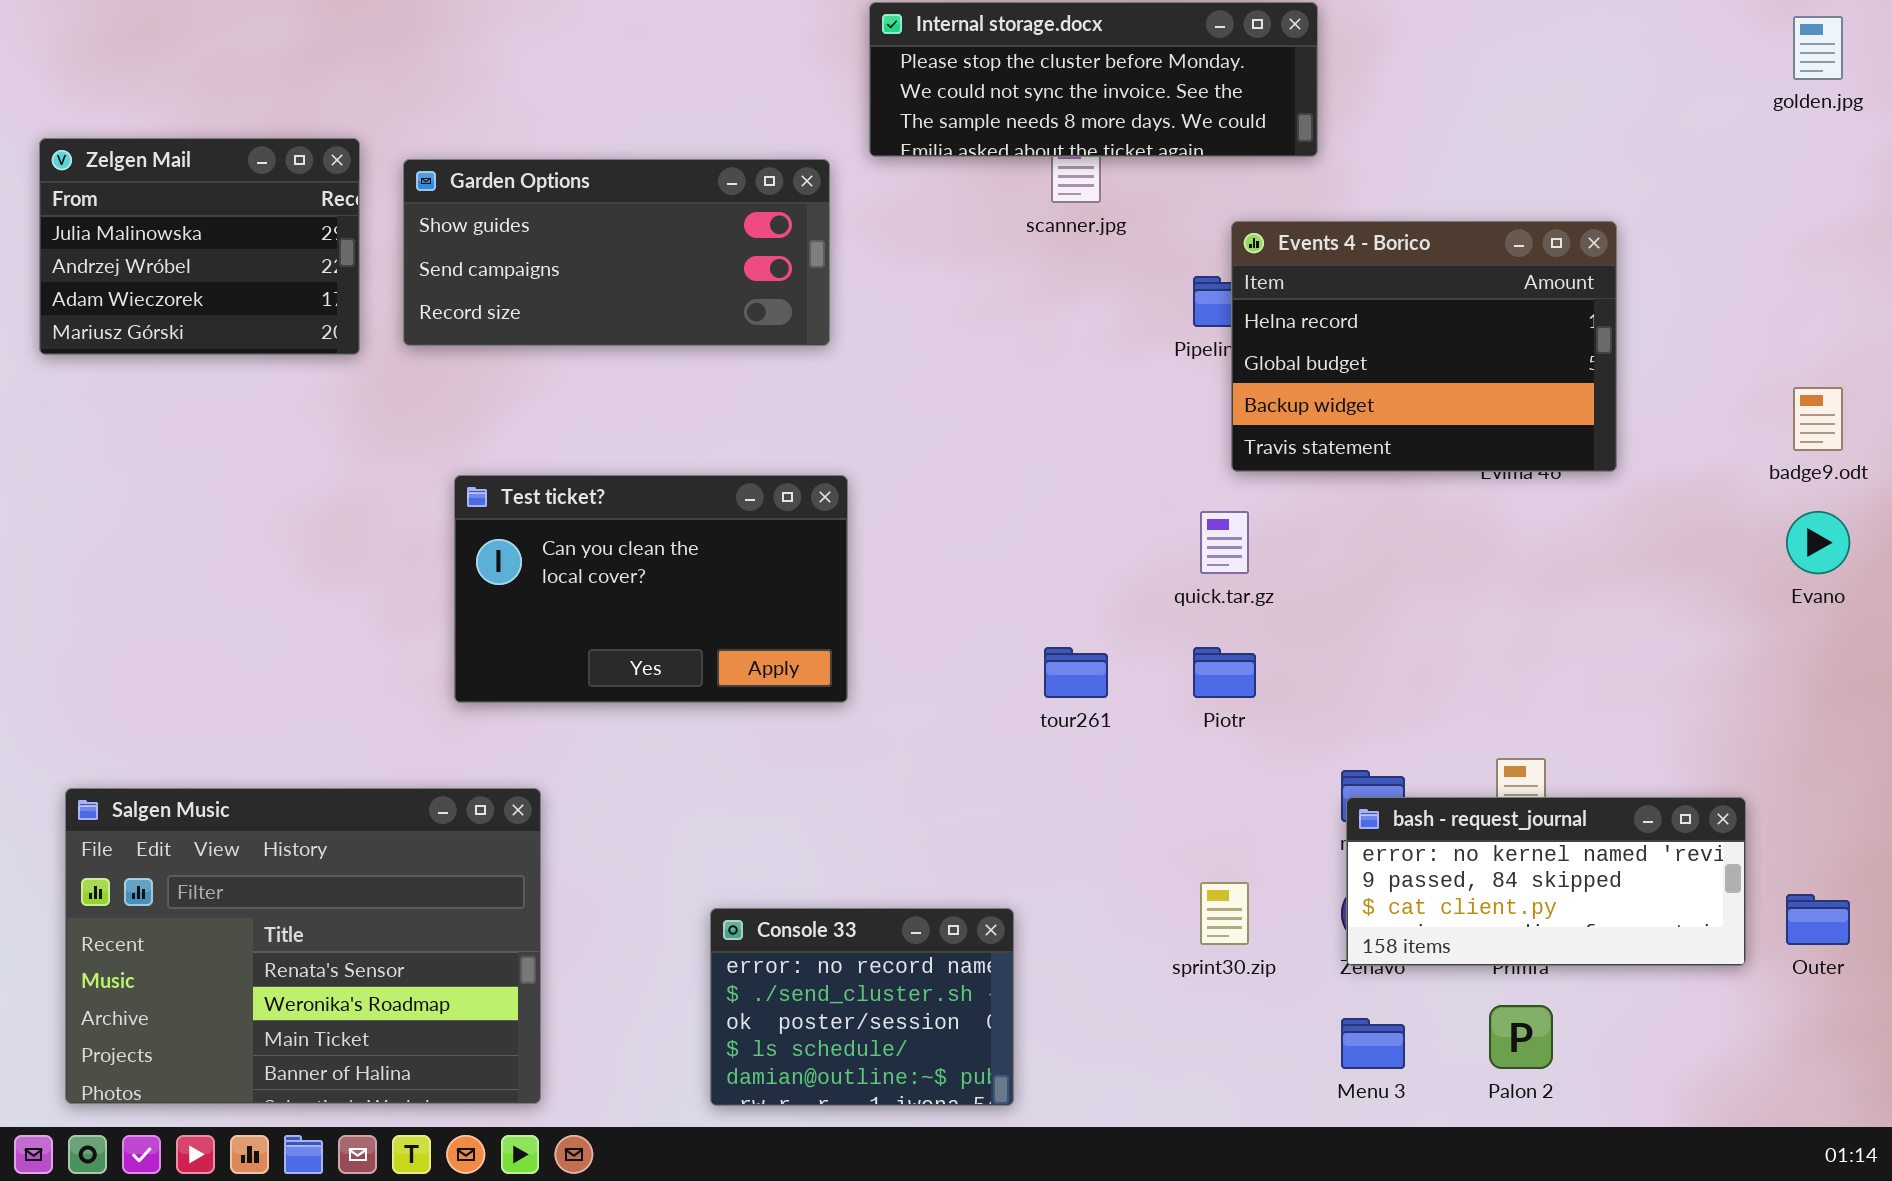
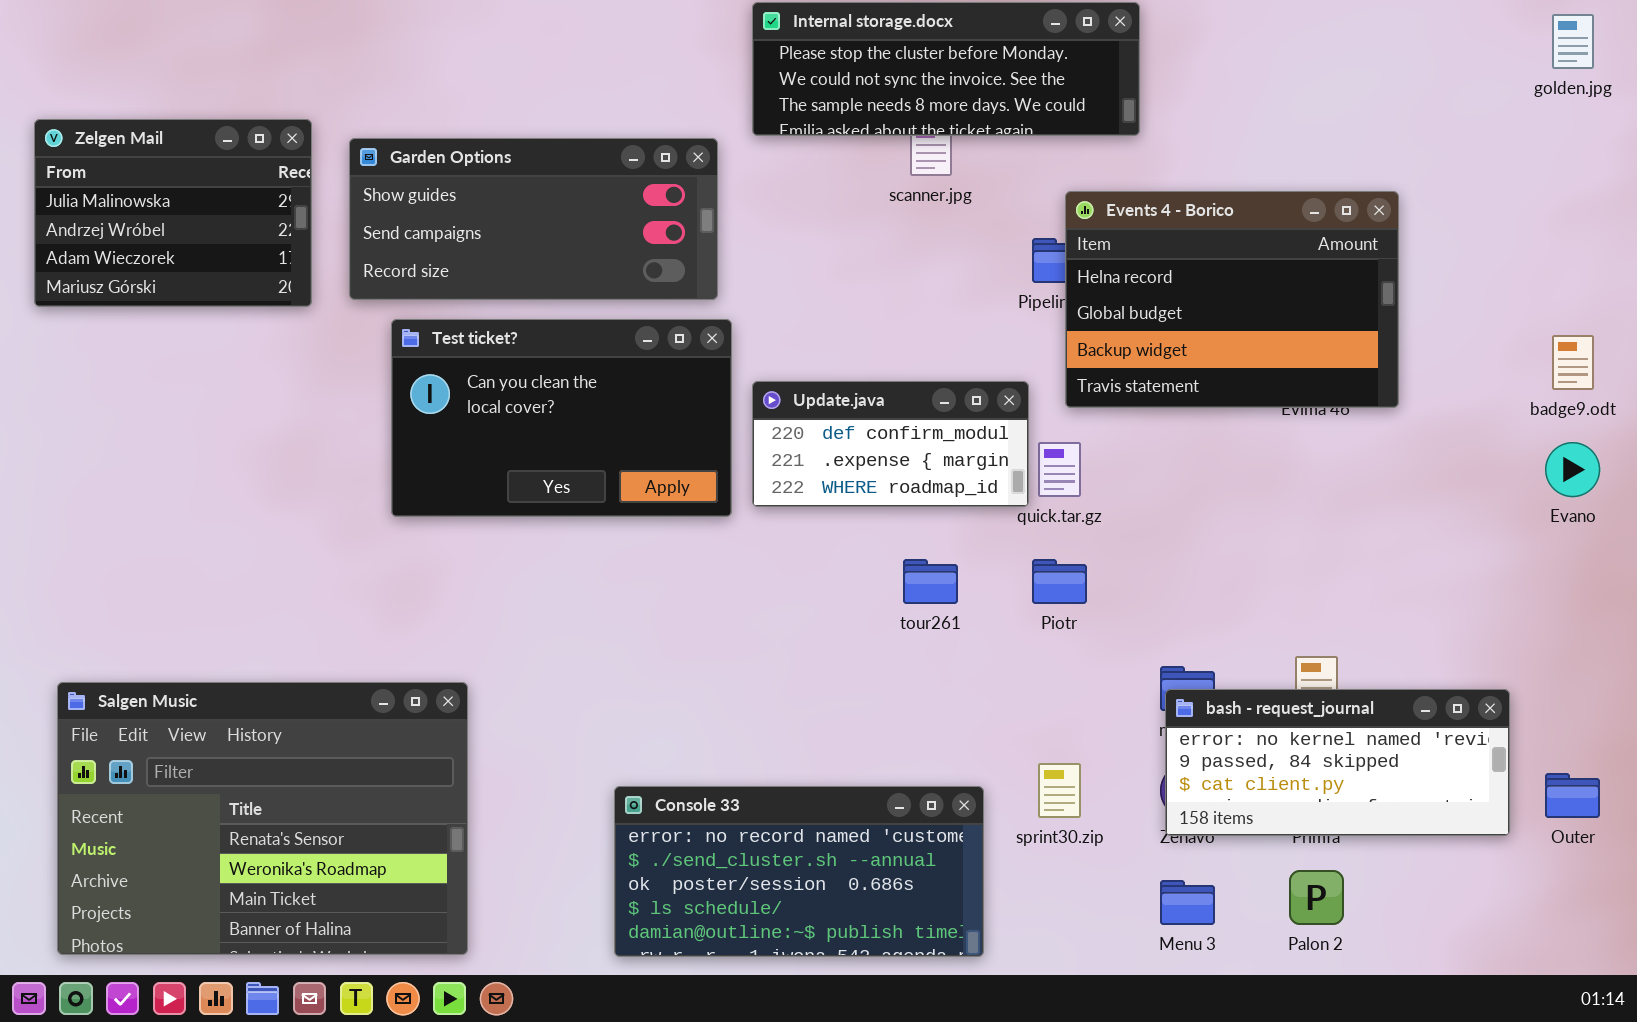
Update.java: none -> [752,381,1029,507], opened
Test ticket?: [454,475,848,703] -> [391,319,732,517], moved
Console 33: [710,908,1014,1106] -> [614,786,984,957], resized

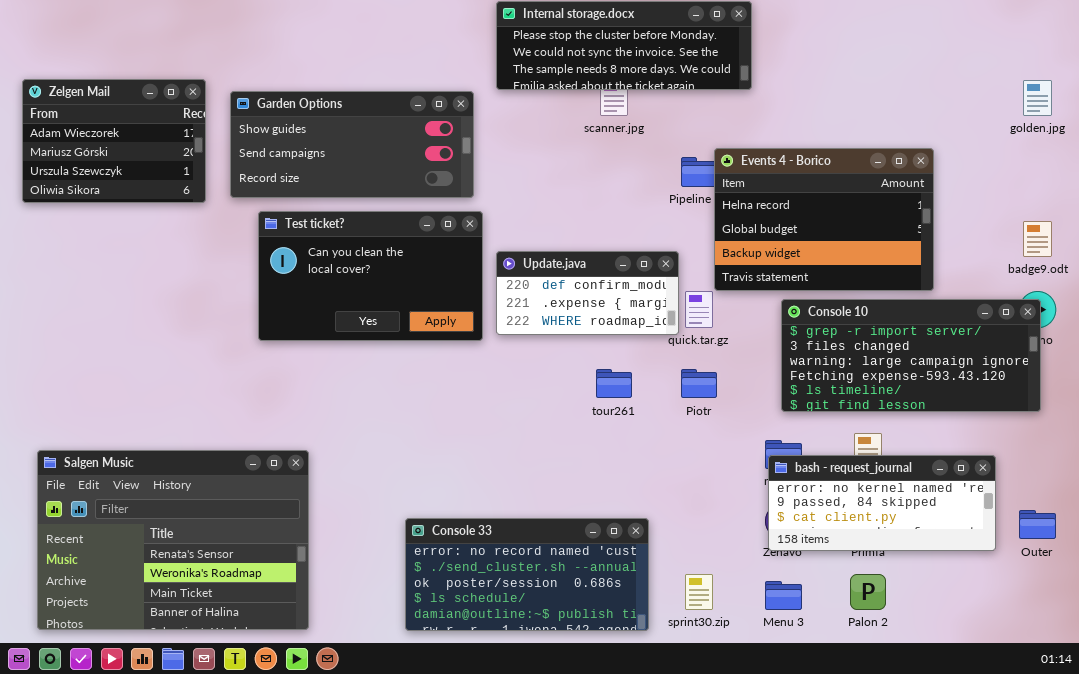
golden.jpg: [1552,14,1594,69] -> [1023,80,1052,116], moved
Zelgen Mail: [34,119,312,307] -> [22,79,206,203], scrolled down 2 rows
Events 4 - Borico: [1065,191,1399,408] -> [714,148,934,291], moved
Console 10: none -> [781,299,1041,412], opened
sprint30.zip: [1038,763,1081,818] -> [685,574,713,610], moved

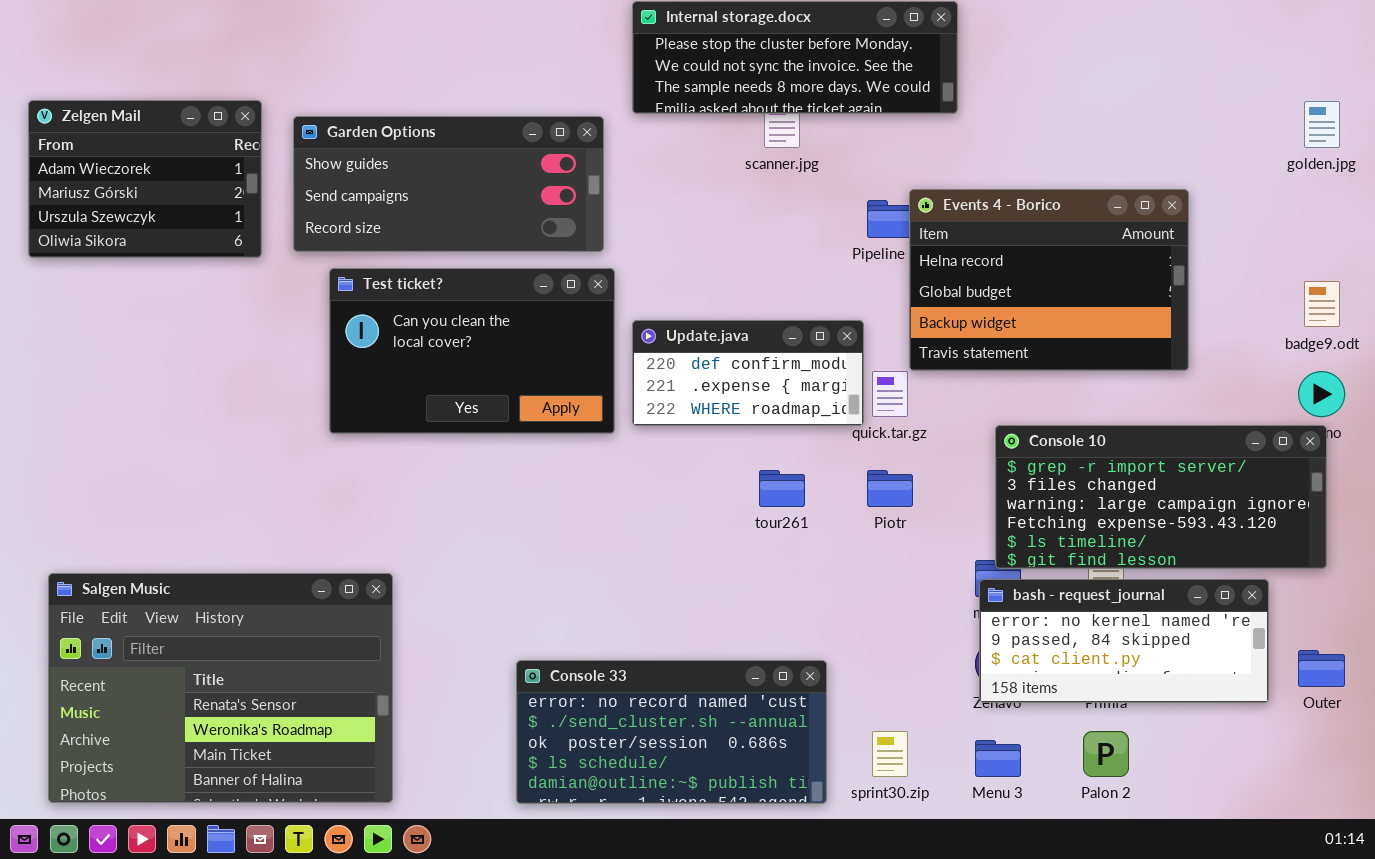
Console 10: [781,299,1041,412] -> [995,425,1327,569], moved

